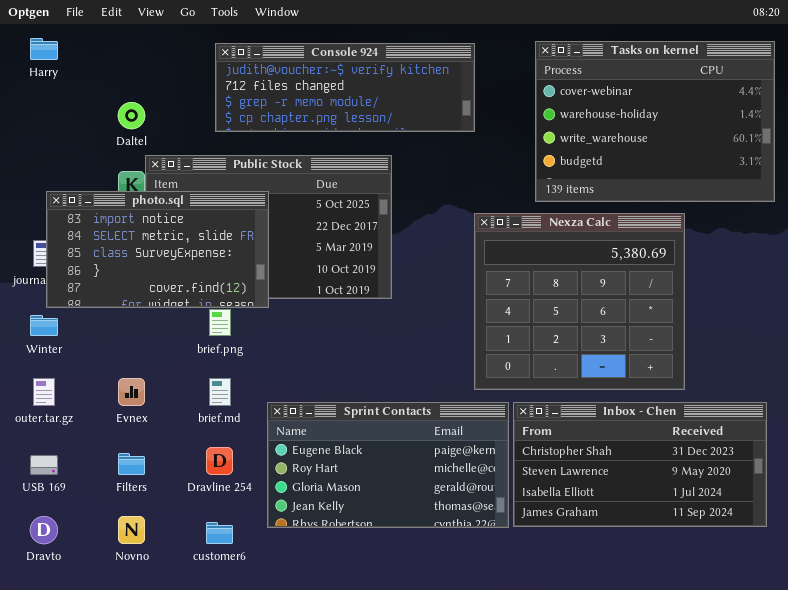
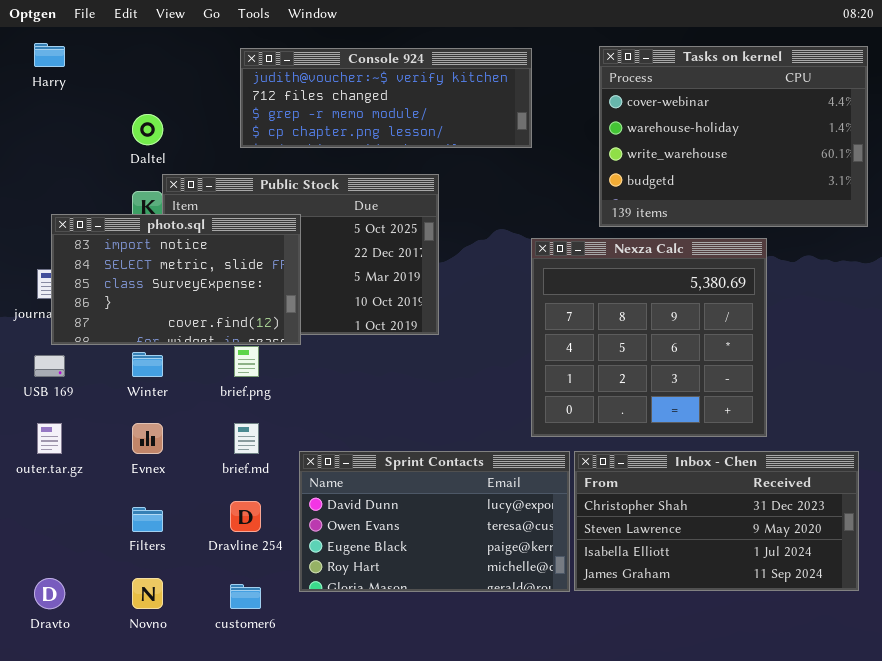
Winter: [30,315,58,336] -> [132,352,163,377], moved
Sprint Contacts: [267,402,509,528] -> [299,451,570,592], scrolled up 2 rows
USB 169: [30,455,58,475] -> [34,355,65,377], moved

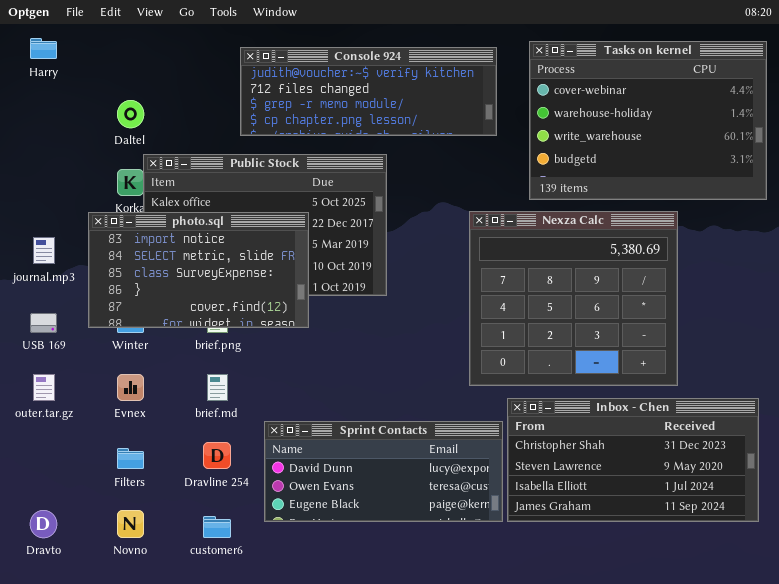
Console 924: [240,48,532,148] -> [240,47,497,136], moved
photo.sql: [51,214,301,345] -> [88,212,309,328], moved
Sprint Contacts: [299,451,570,592] -> [264,421,503,522], resized

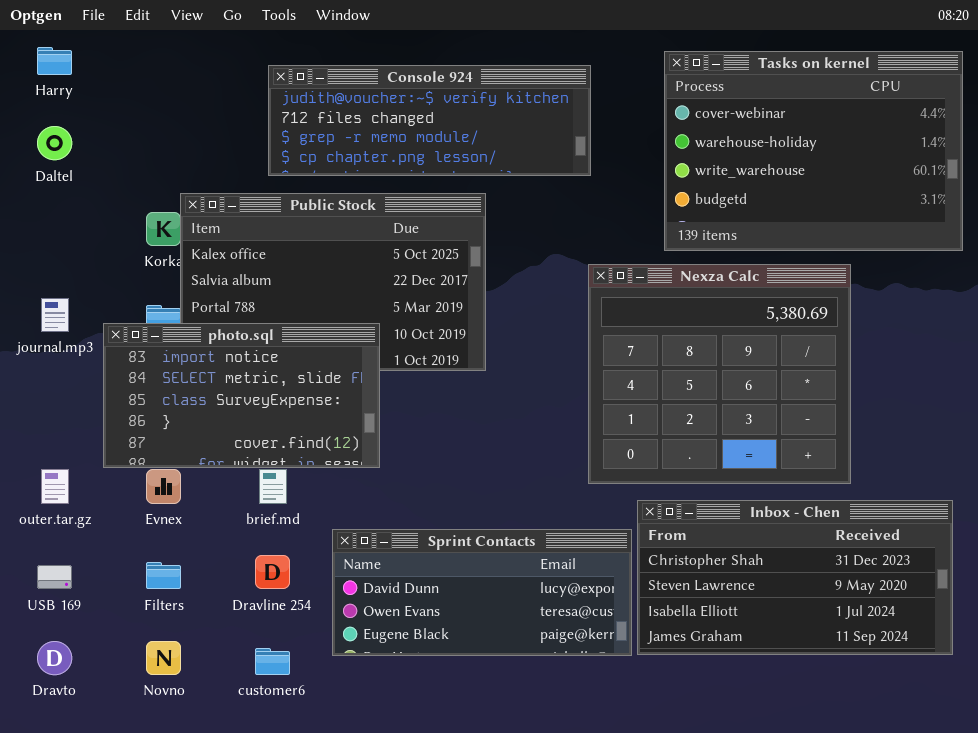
Console 924: [240,47,497,136] -> [268,65,591,176], moved
Daltel: [117,100,144,128] -> [37,126,72,160], moved
photo.sql: [88,212,309,328] -> [103,323,380,468], moved
USB 169: [30,313,57,333] -> [37,565,72,589], moved

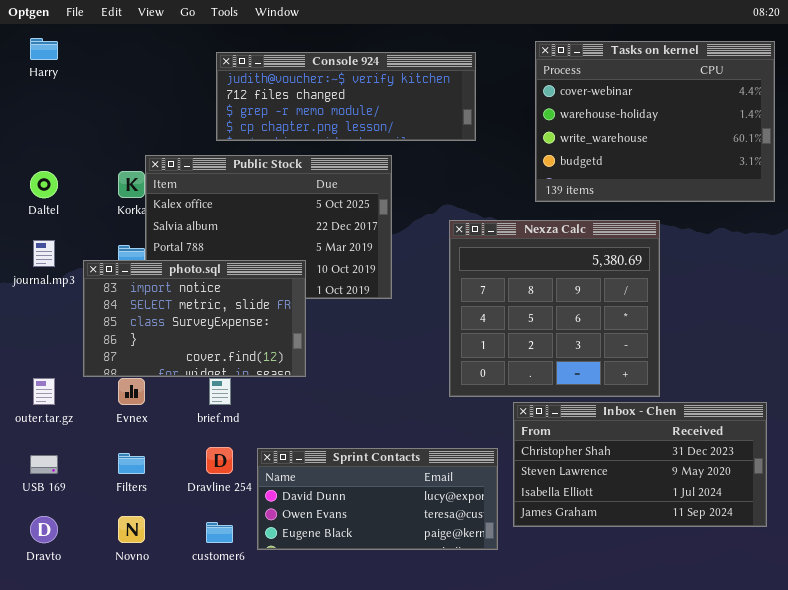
Daltel: [37,126,72,160] -> [30,171,58,198], moved
Nexza Calc: [588,264,851,484] -> [449,220,660,397], moved
Sprint Contacts: [332,529,632,656] -> [257,448,498,550], moved

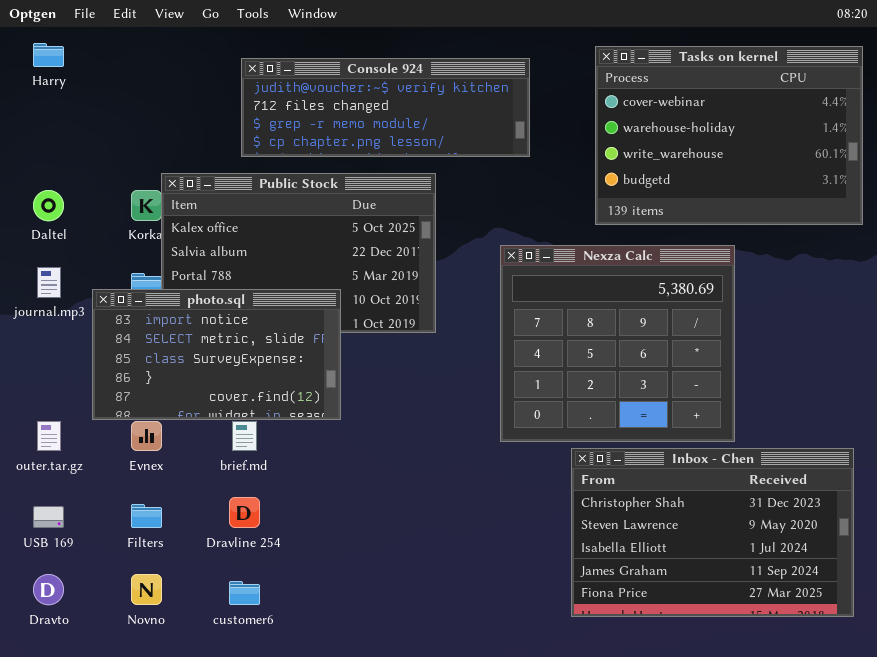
Inbox - Chen: [513,402,767,527] -> [571,448,854,617], resized
Sprint Contacts: [257,448,498,550] -> none, closed

